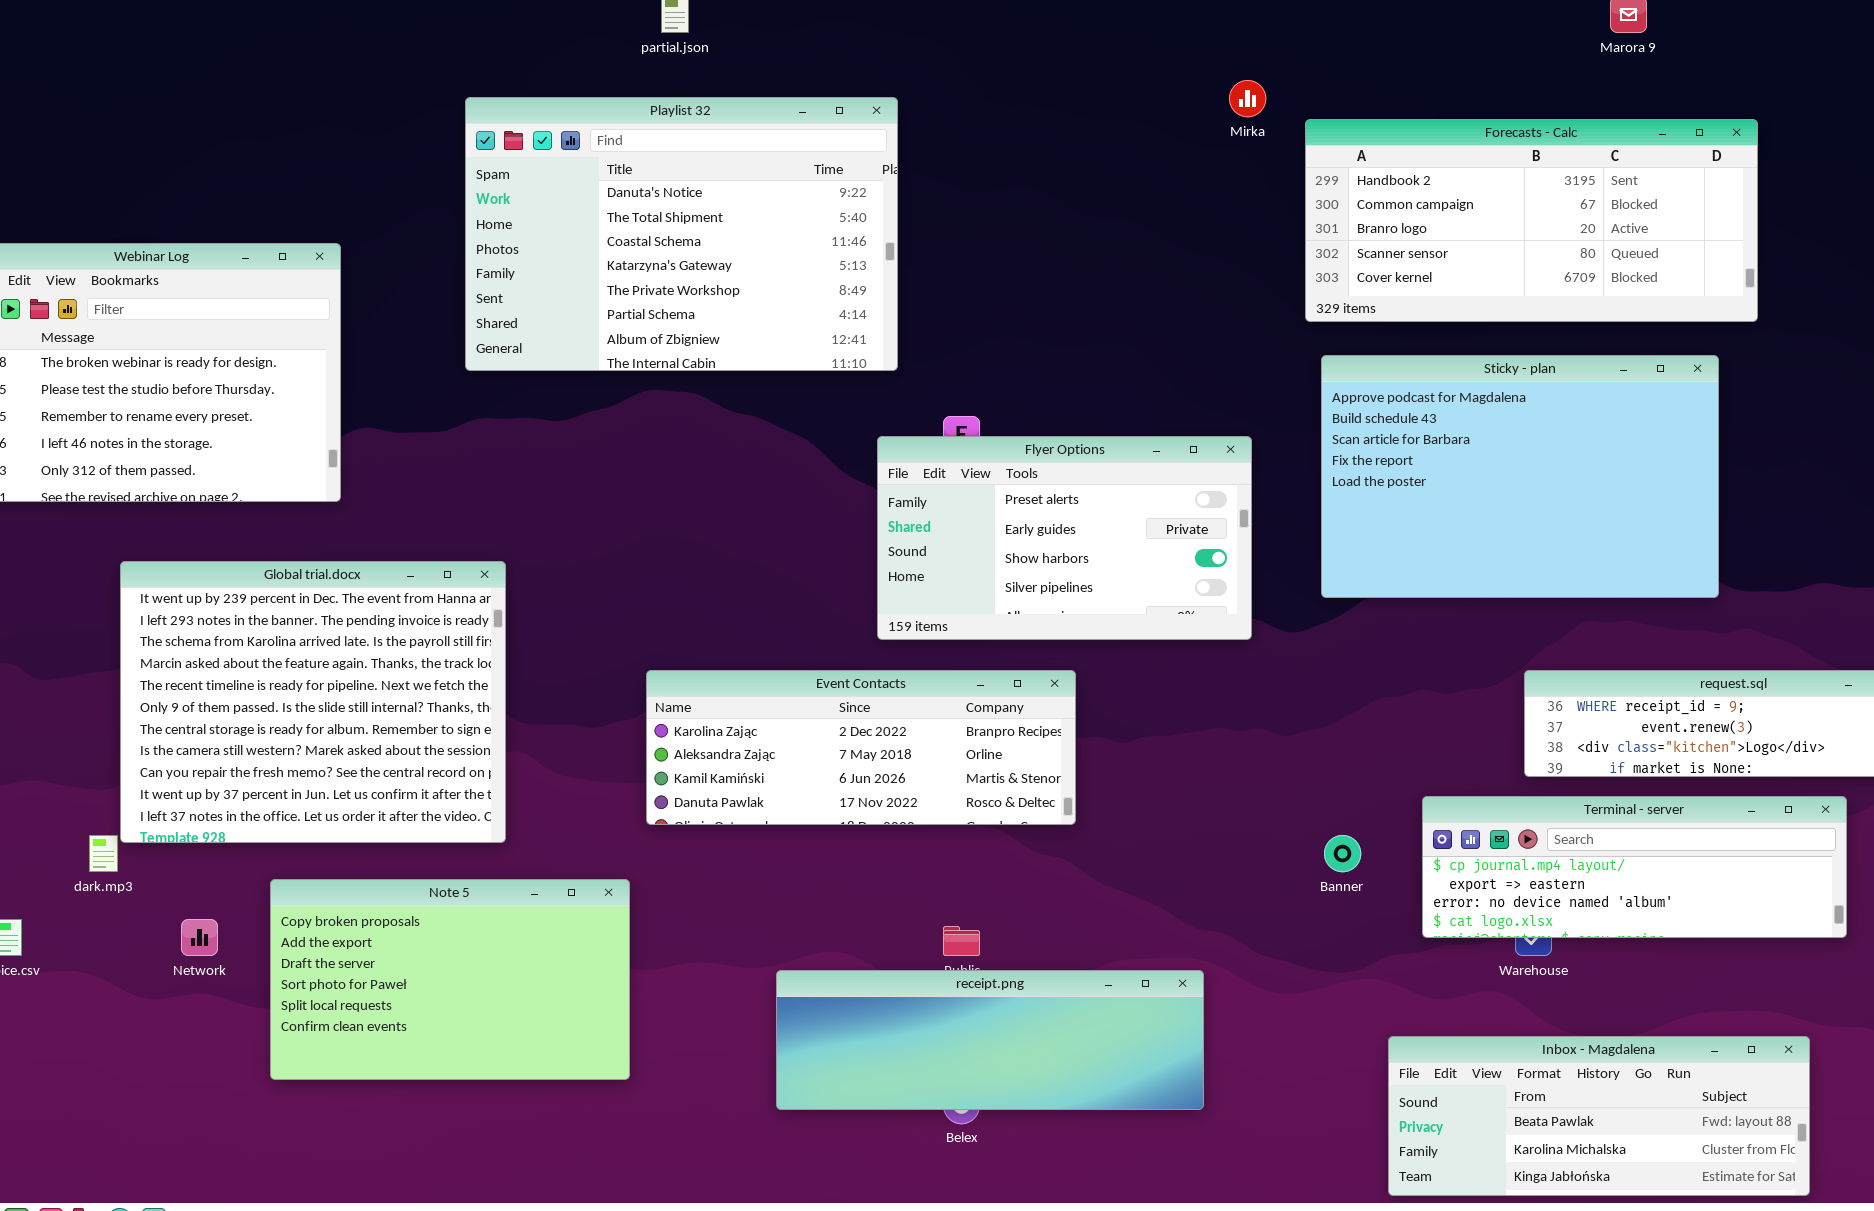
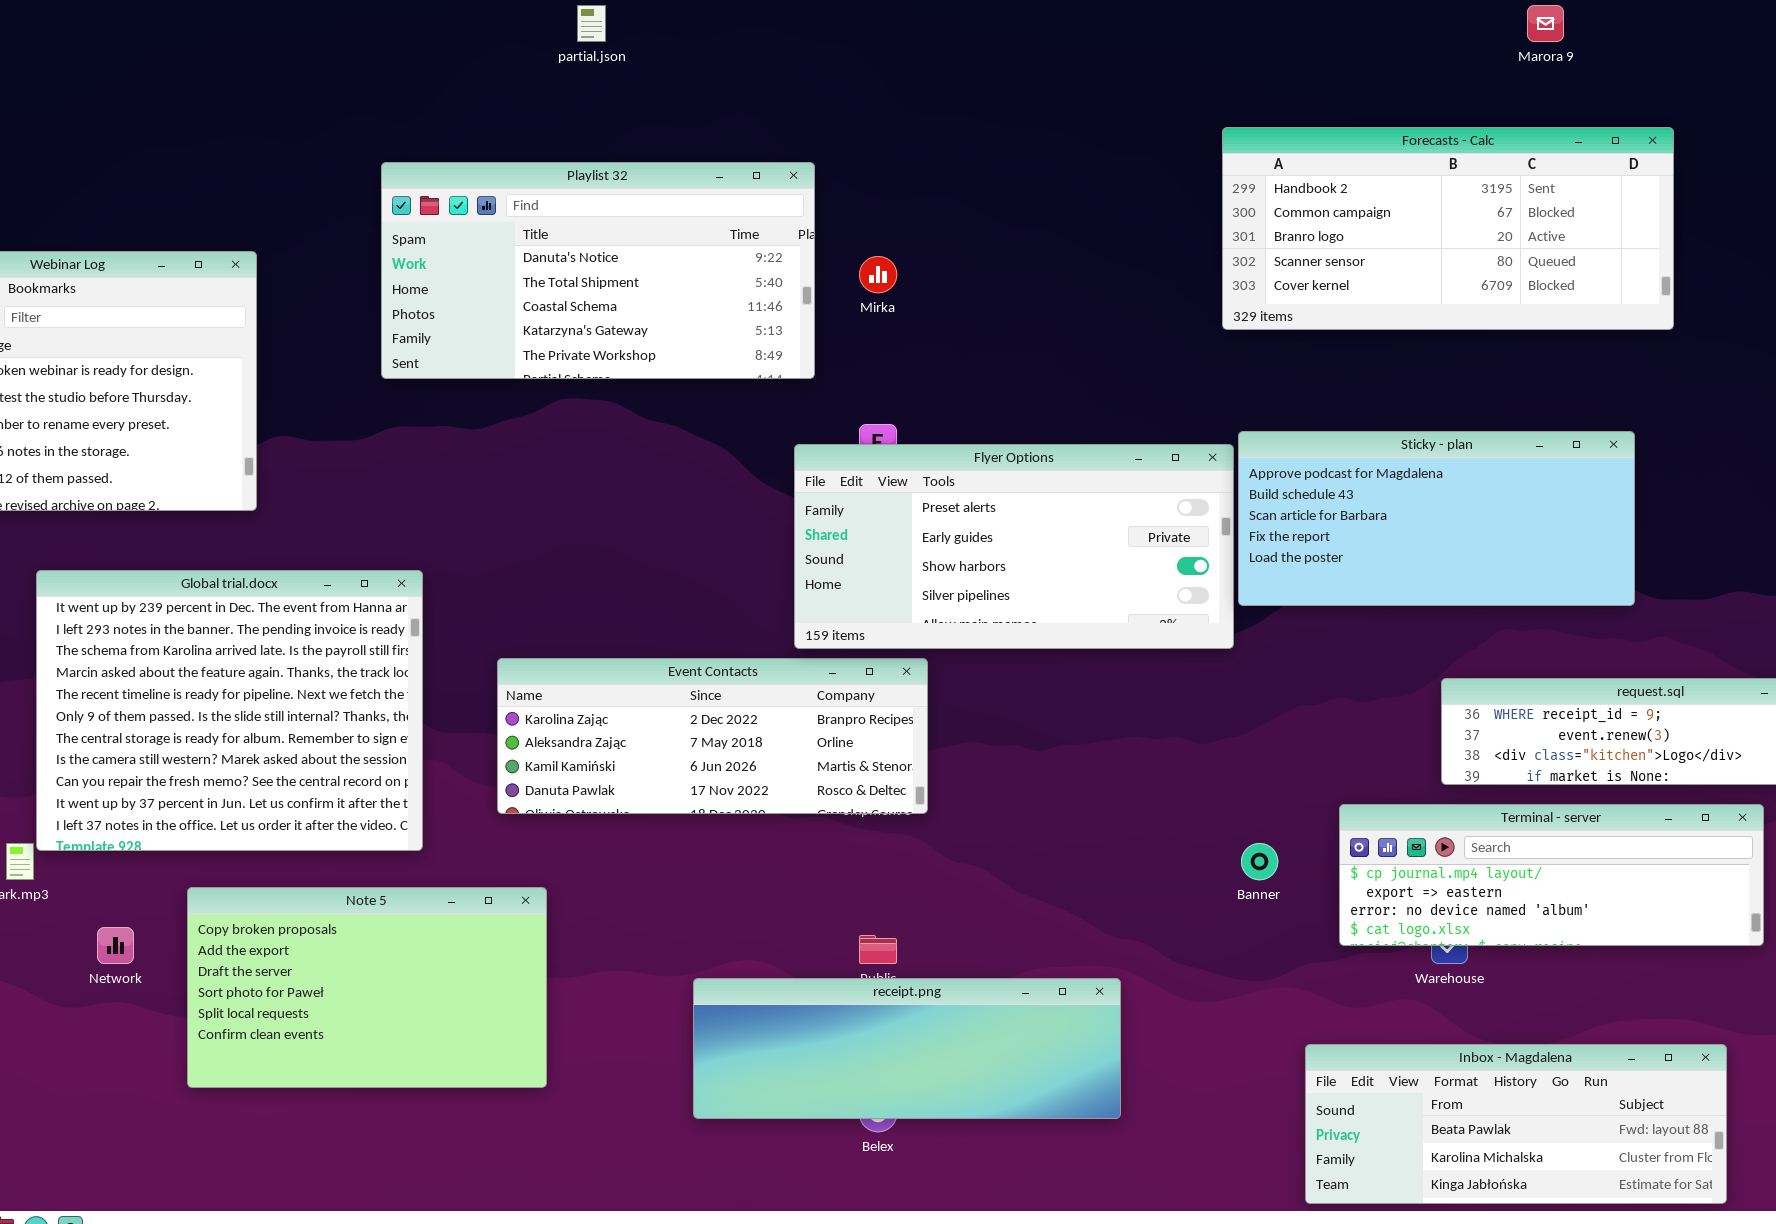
Mirka: [1229,80,1266,117] -> [859,256,897,293], moved
Playlist 32: [465,97,898,371] -> [381,162,815,379], resized
Sticky - plan: [1321,355,1719,598] -> [1238,431,1635,606], resized
Flyer Options: [877,436,1252,640] -> [794,444,1234,649], resized
Event Contacts: [646,670,1076,825] -> [497,658,928,814], moved

